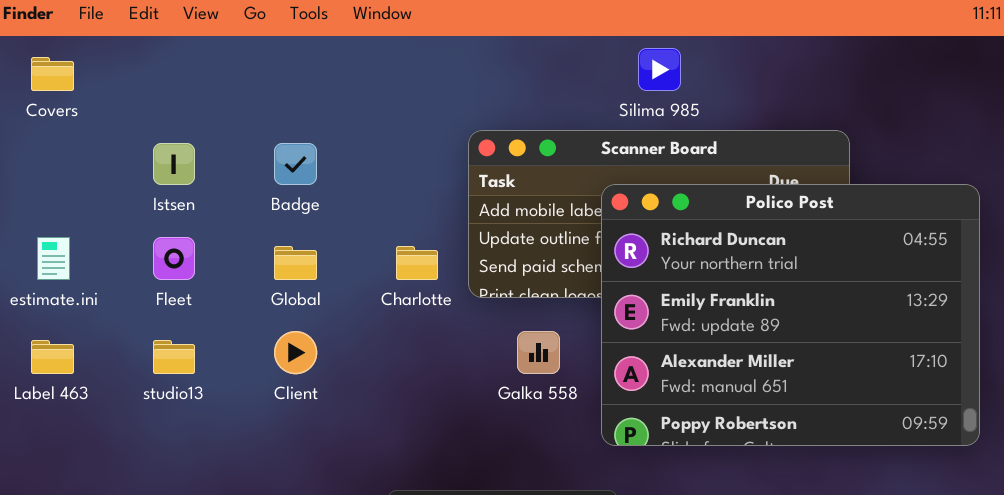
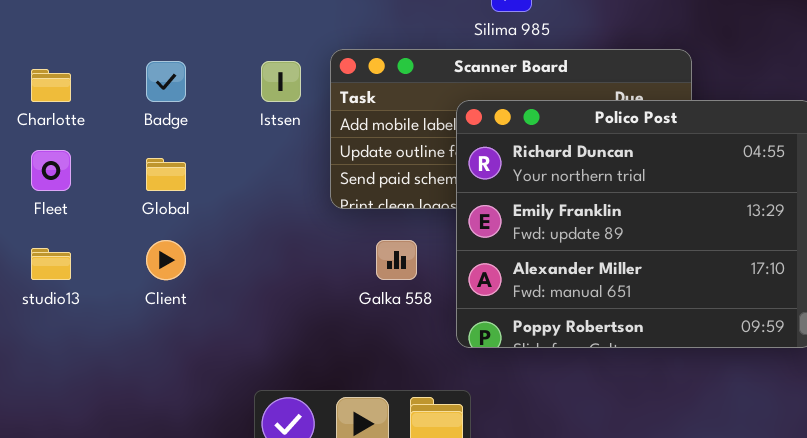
Istsen: [153,143,195,185] -> [261,61,301,102], moved
Charlotte: [396,246,438,280] -> [31,69,71,102], moved

